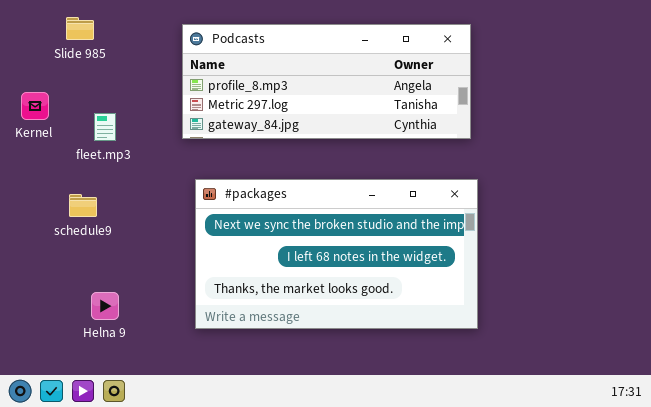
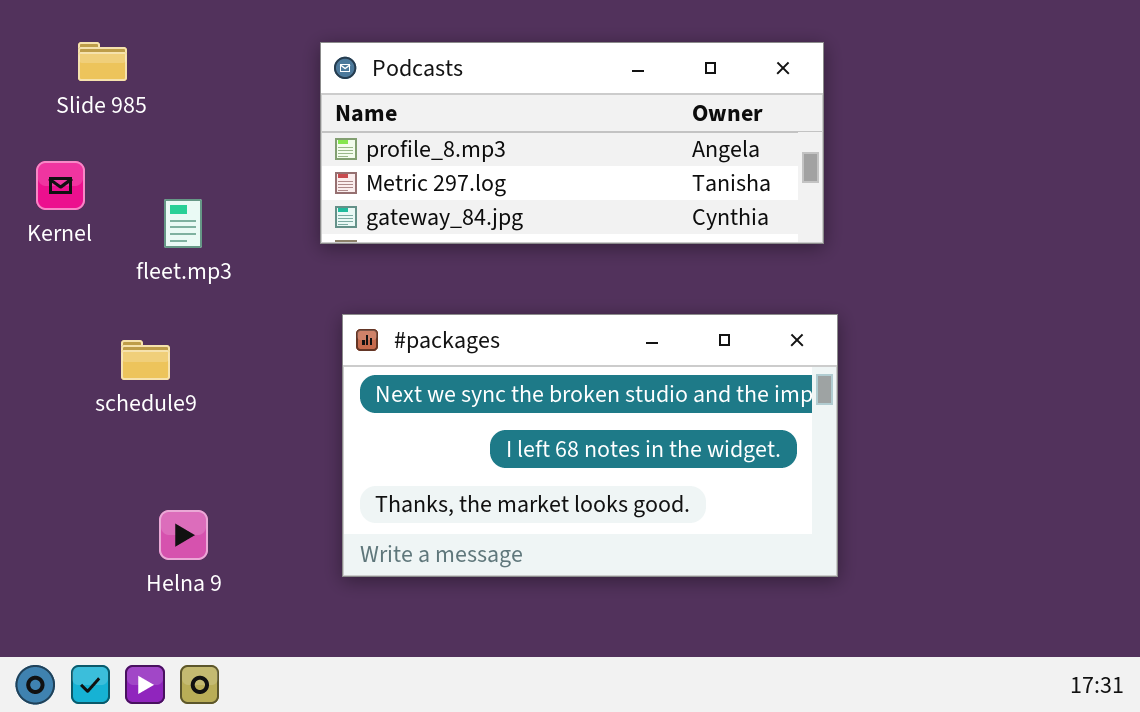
Slide 985: [66,17,94,40] -> [78,42,127,81], moved

